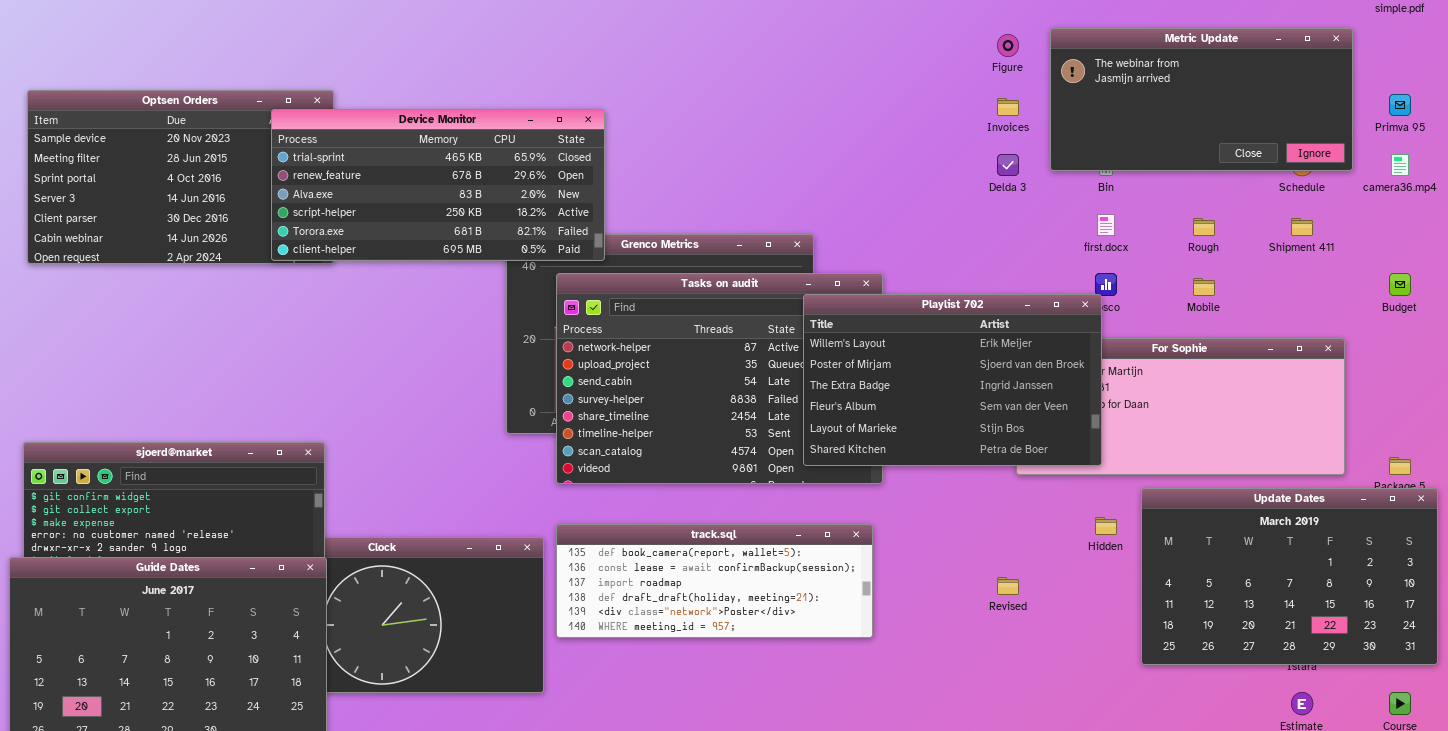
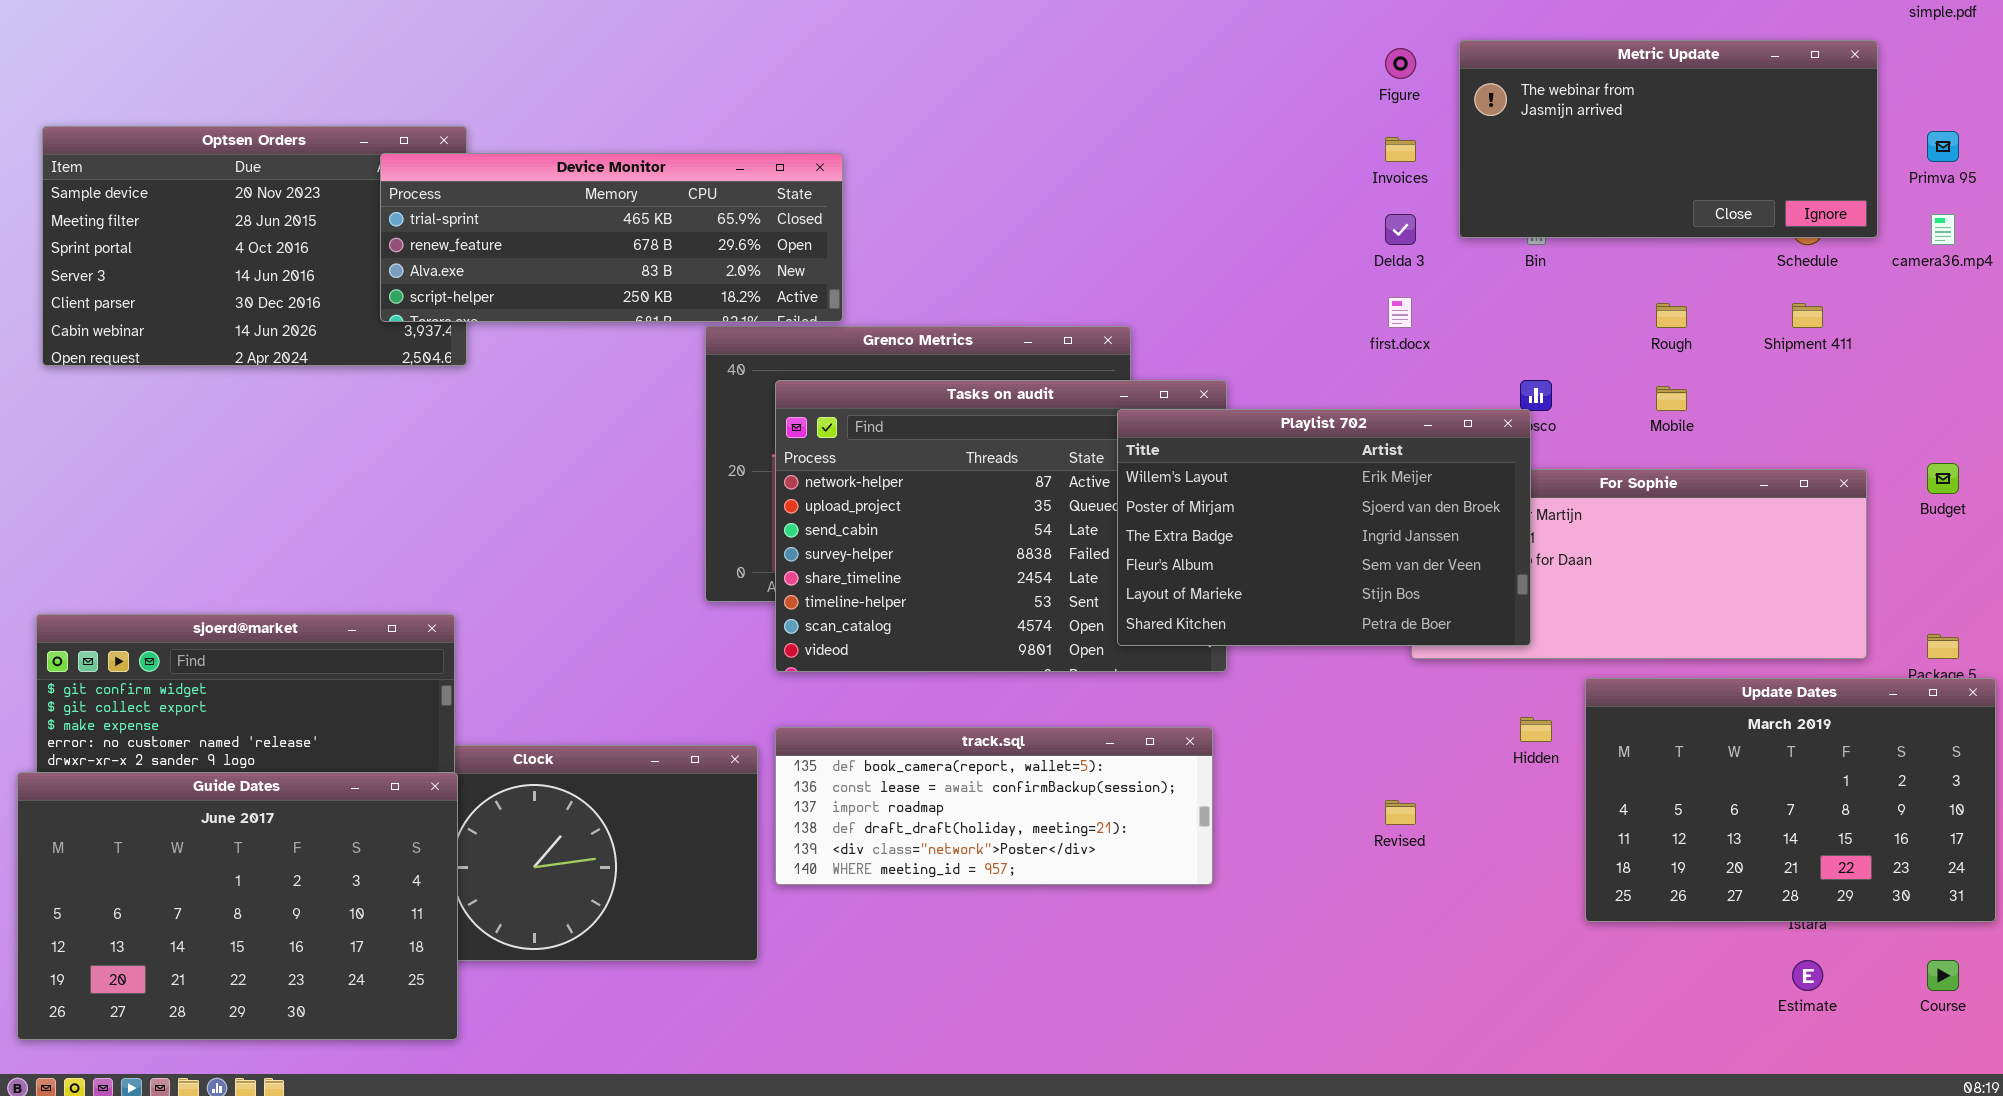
Device Monitor: [271,109,605,261] -> [380,153,843,322], resized
first.docx: [1097,214,1115,236] -> [1388,297,1412,328], moved
Budget: [1389,273,1411,296] -> [1927,463,1959,494], moved

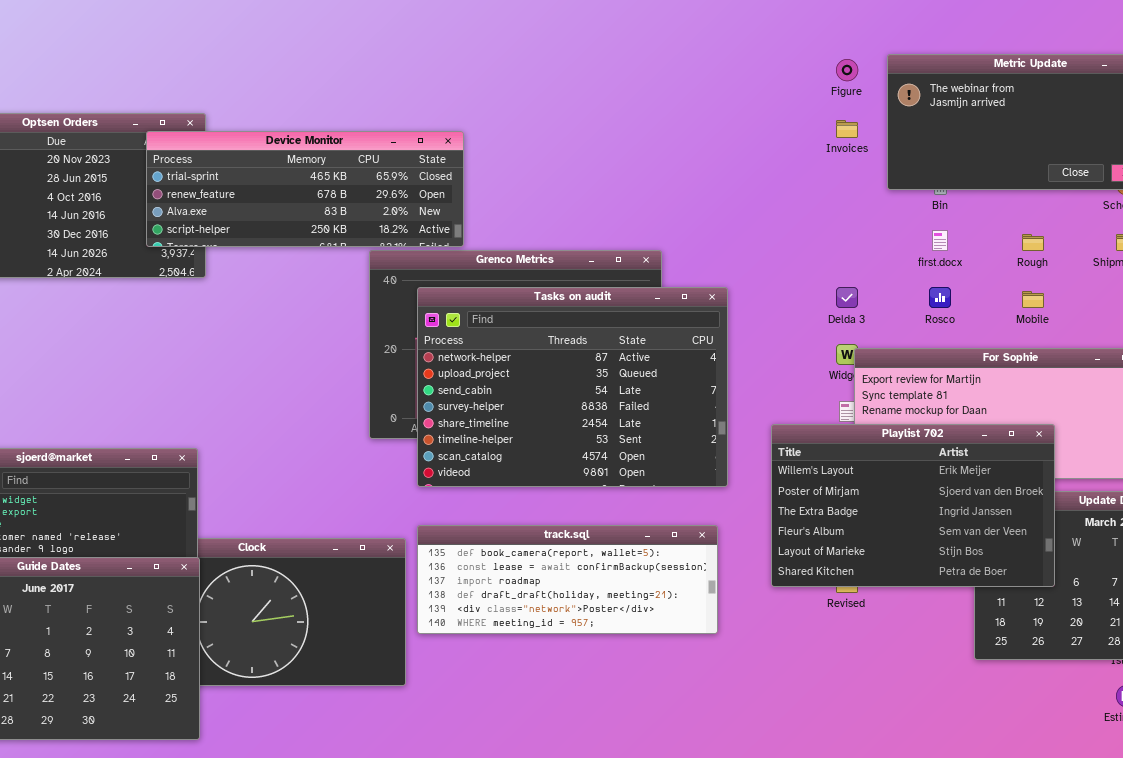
Delda 3: [1385,214,1416,245] -> [836,287,858,308], moved
first.docx: [1388,297,1412,328] -> [932,230,948,251], moved
Playlist 702: [1117,409,1531,646] -> [771,424,1055,587], moved

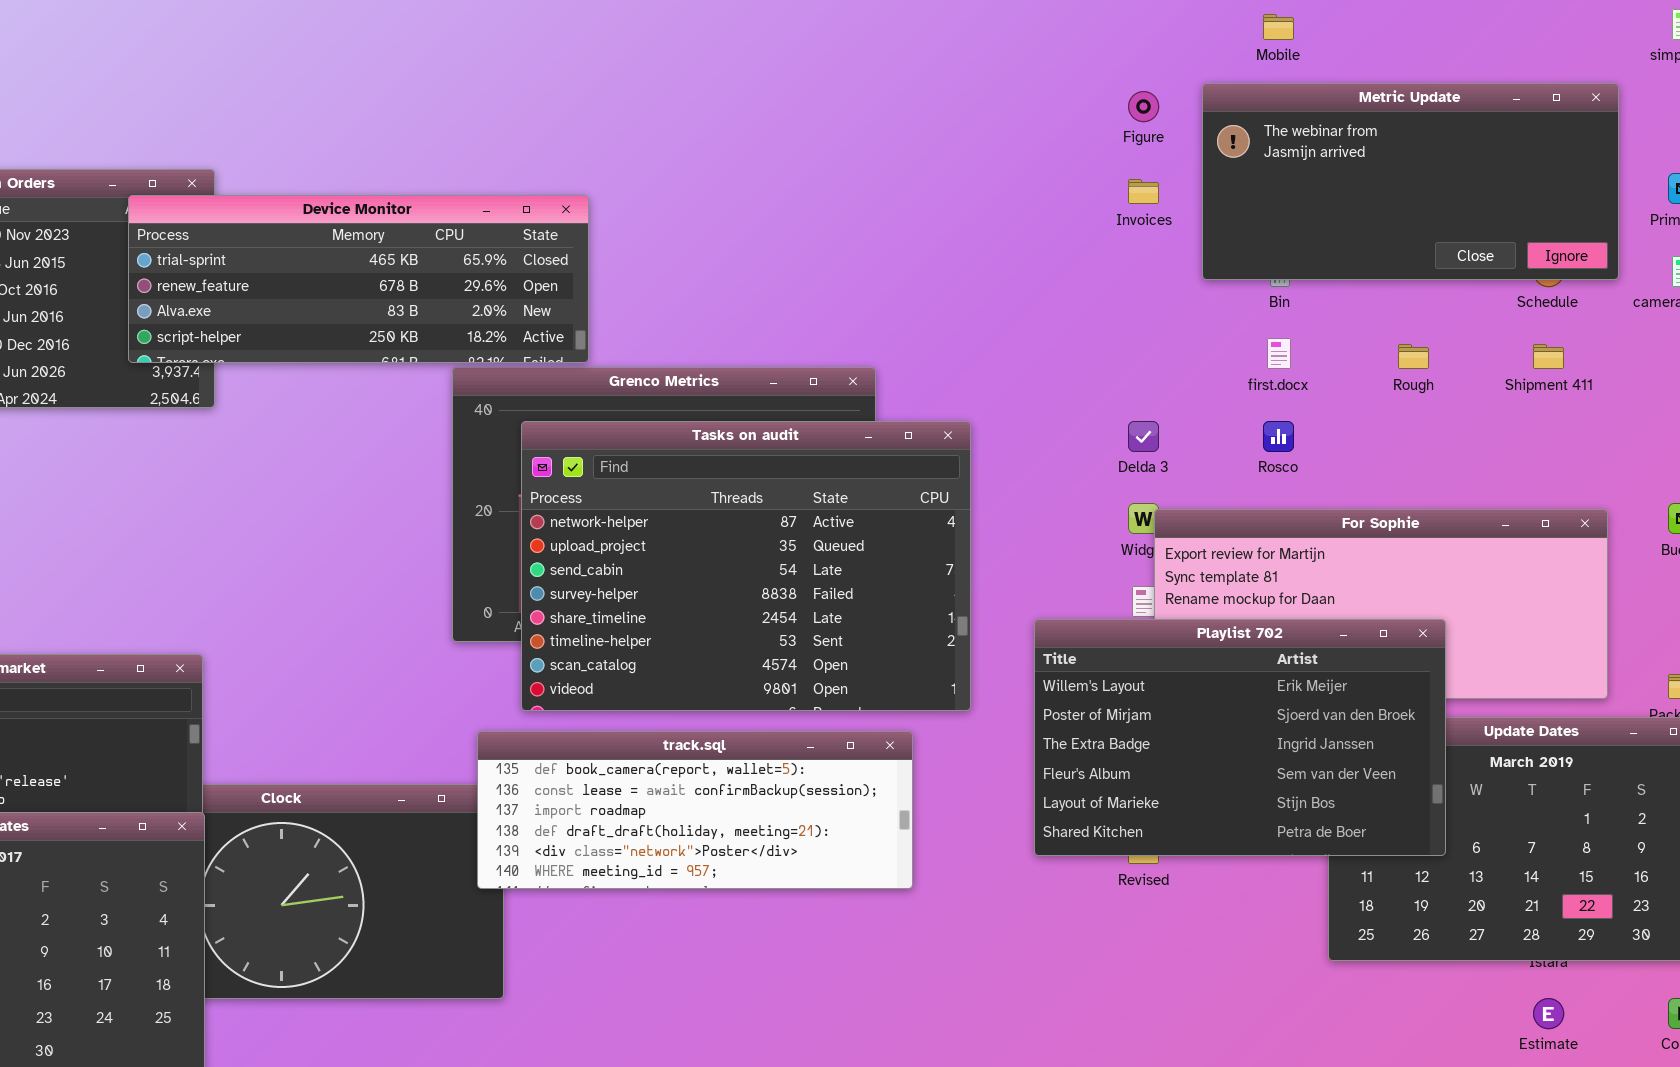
Mobile: [1022,291,1044,308] -> [1263,14,1294,40], moved
track.sql: [417,525,718,634] -> [477,731,913,889], moved

